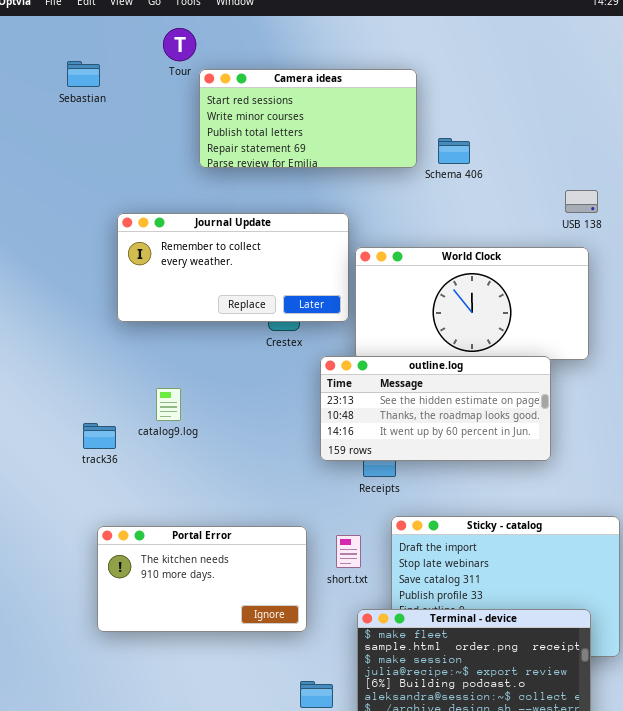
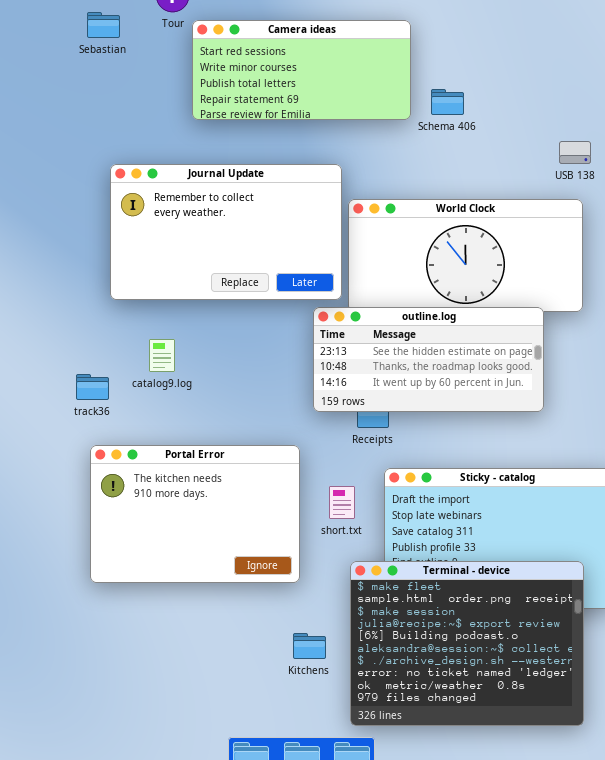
Sebastian: [67,61,100,87] -> [87,12,120,38], moved
Journal Update: [117,213,349,322] -> [110,164,342,300], resized
Portal Error: [97,526,307,632] -> [90,445,300,583], resized

